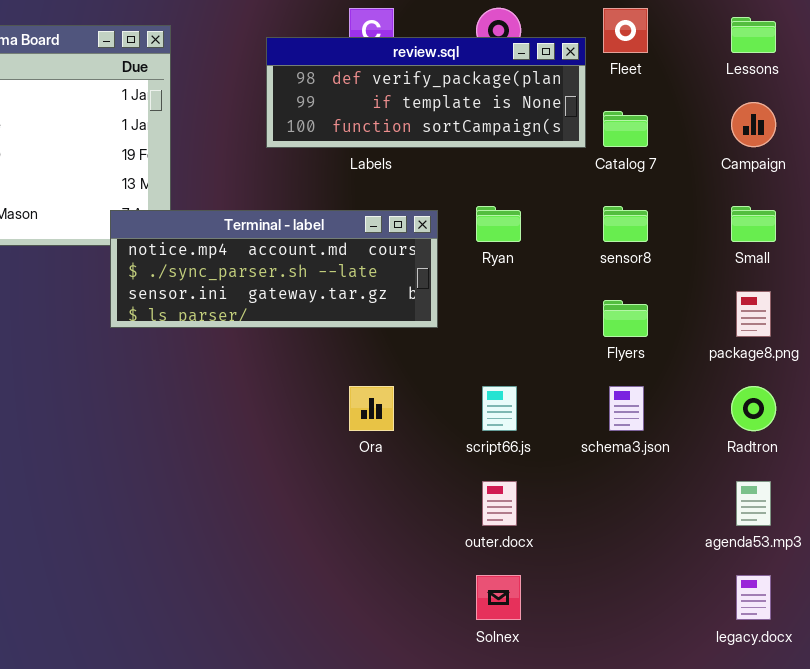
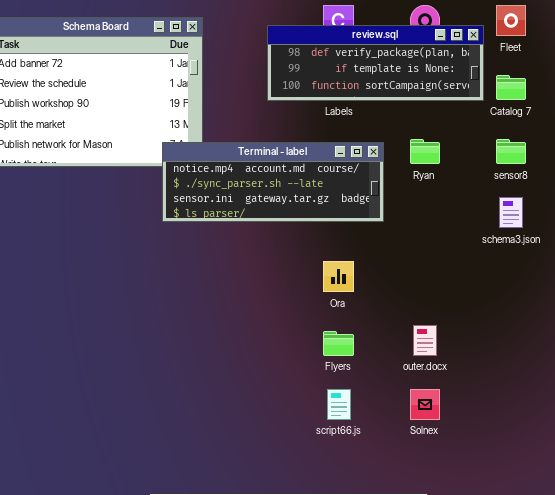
Flyers: [603,300,648,337] -> [323,331,354,356], moved
script66.js: [482,386,517,431] -> [327,389,351,420], moved
schema3.json: [609,386,644,431] -> [499,197,523,228], moved

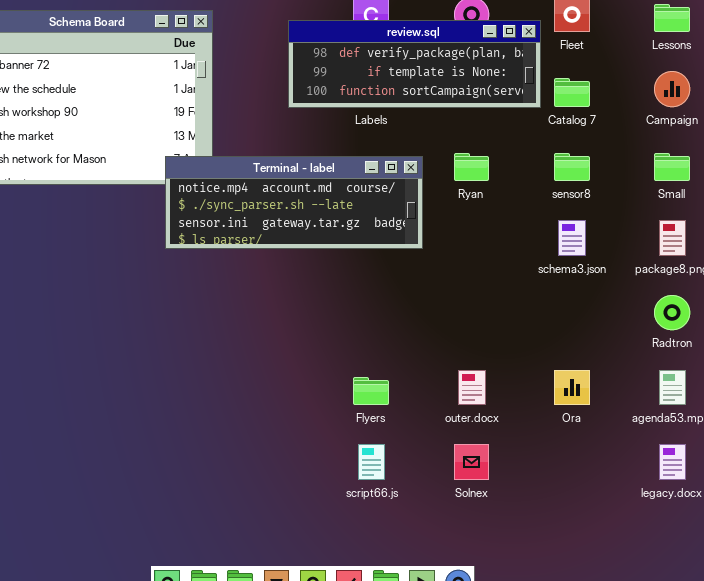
Ora: [323,261,354,292] -> [554,370,590,405], moved

